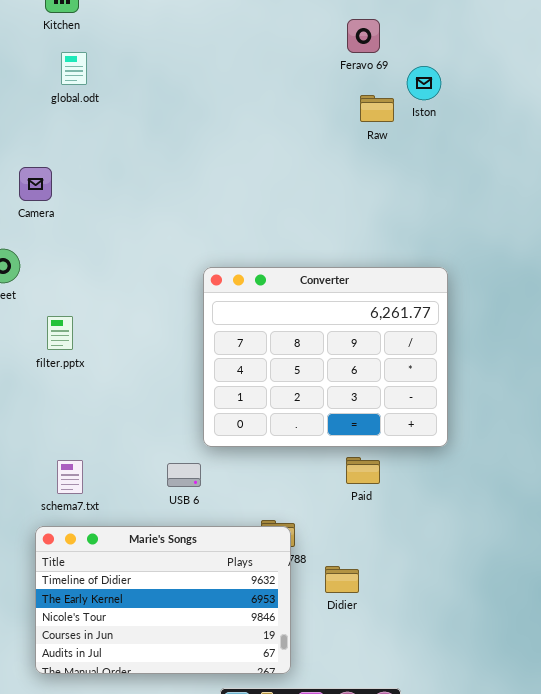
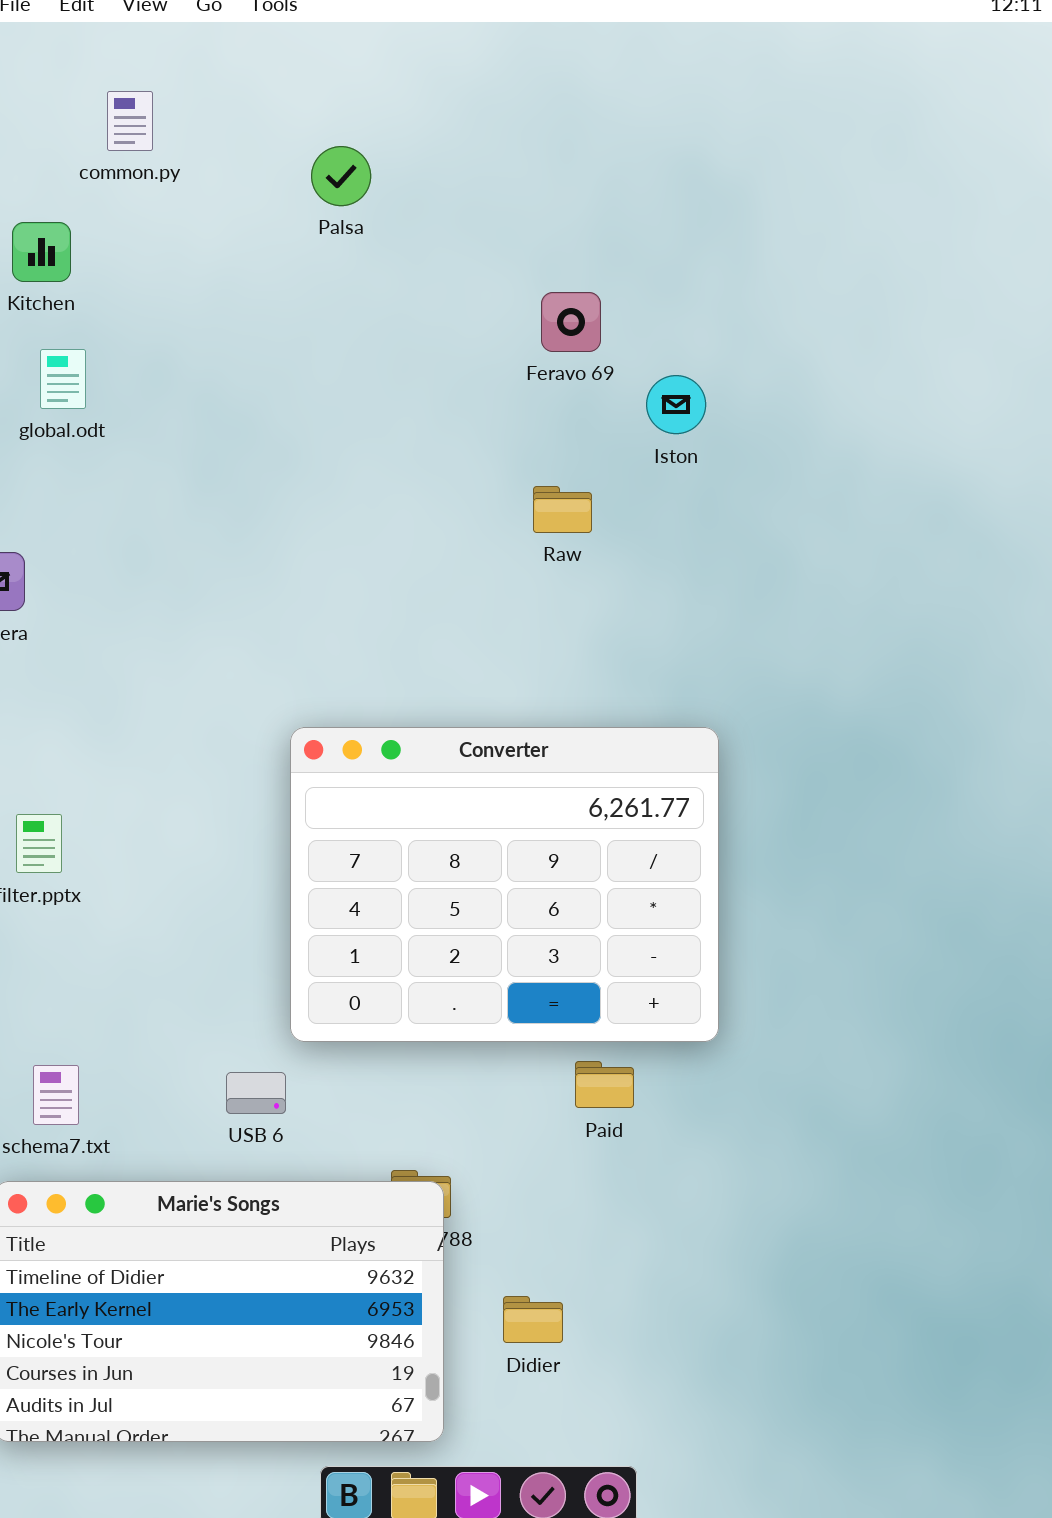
Raw: [360,95,394,122] -> [533,486,592,533], moved
Paid: [346,457,380,484] -> [575,1061,634,1108], moved
Didier: [325,566,359,593] -> [503,1296,563,1343], moved

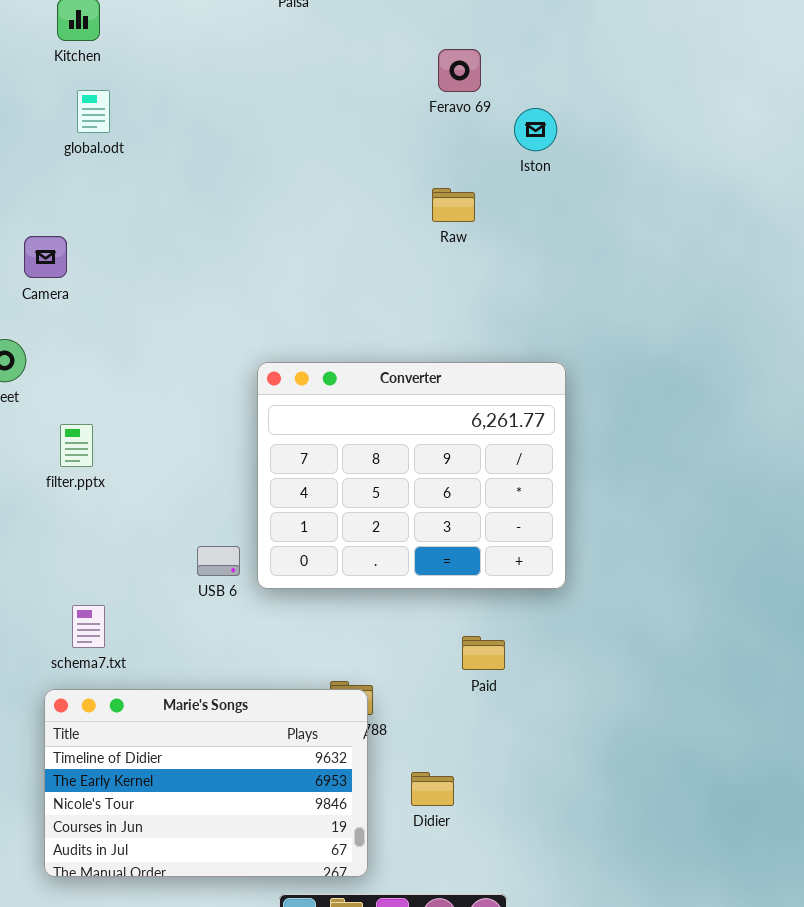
Paid: [575,1061,634,1108] -> [462,636,505,670], moved
USB 6: [226,1072,286,1114] -> [197,546,240,576], moved

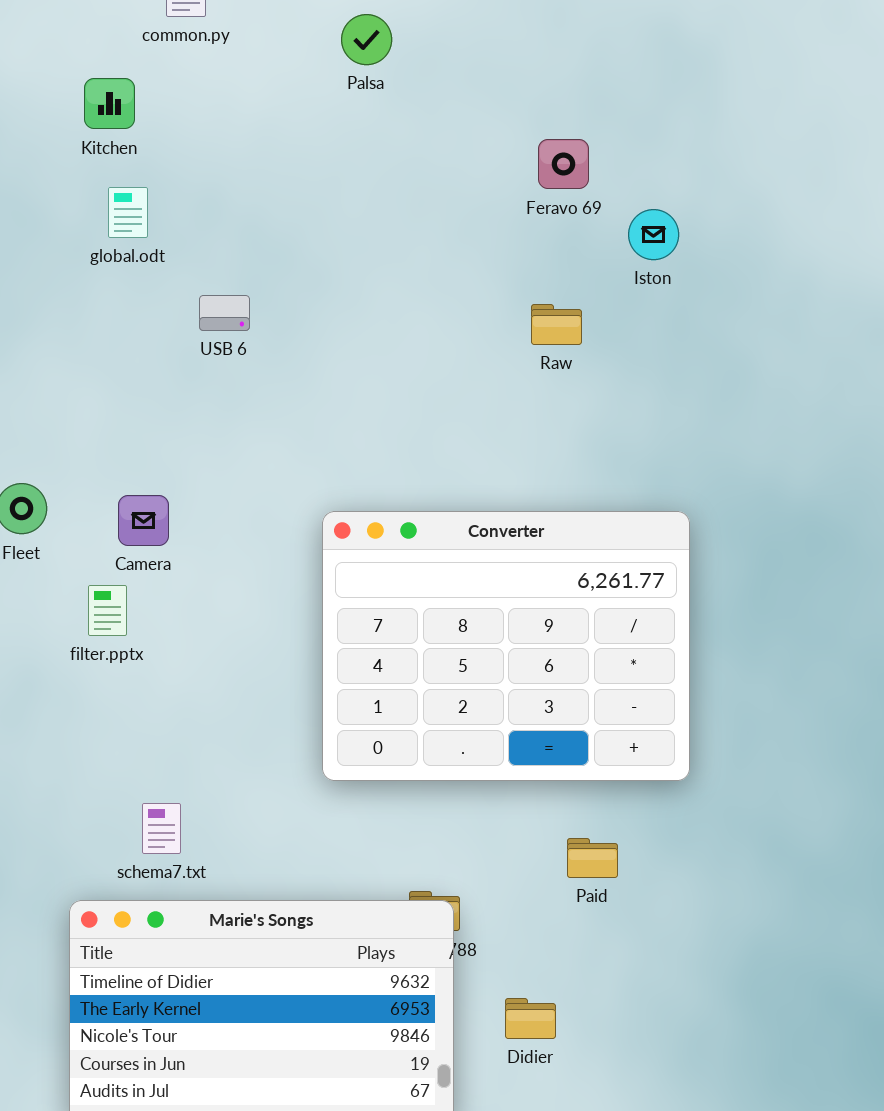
Camera: [24,236,67,278] -> [118,495,169,546], moved
USB 6: [197,546,240,576] -> [199,295,250,331], moved
schema7.txt: [72,605,105,648] -> [142,803,181,854], moved

